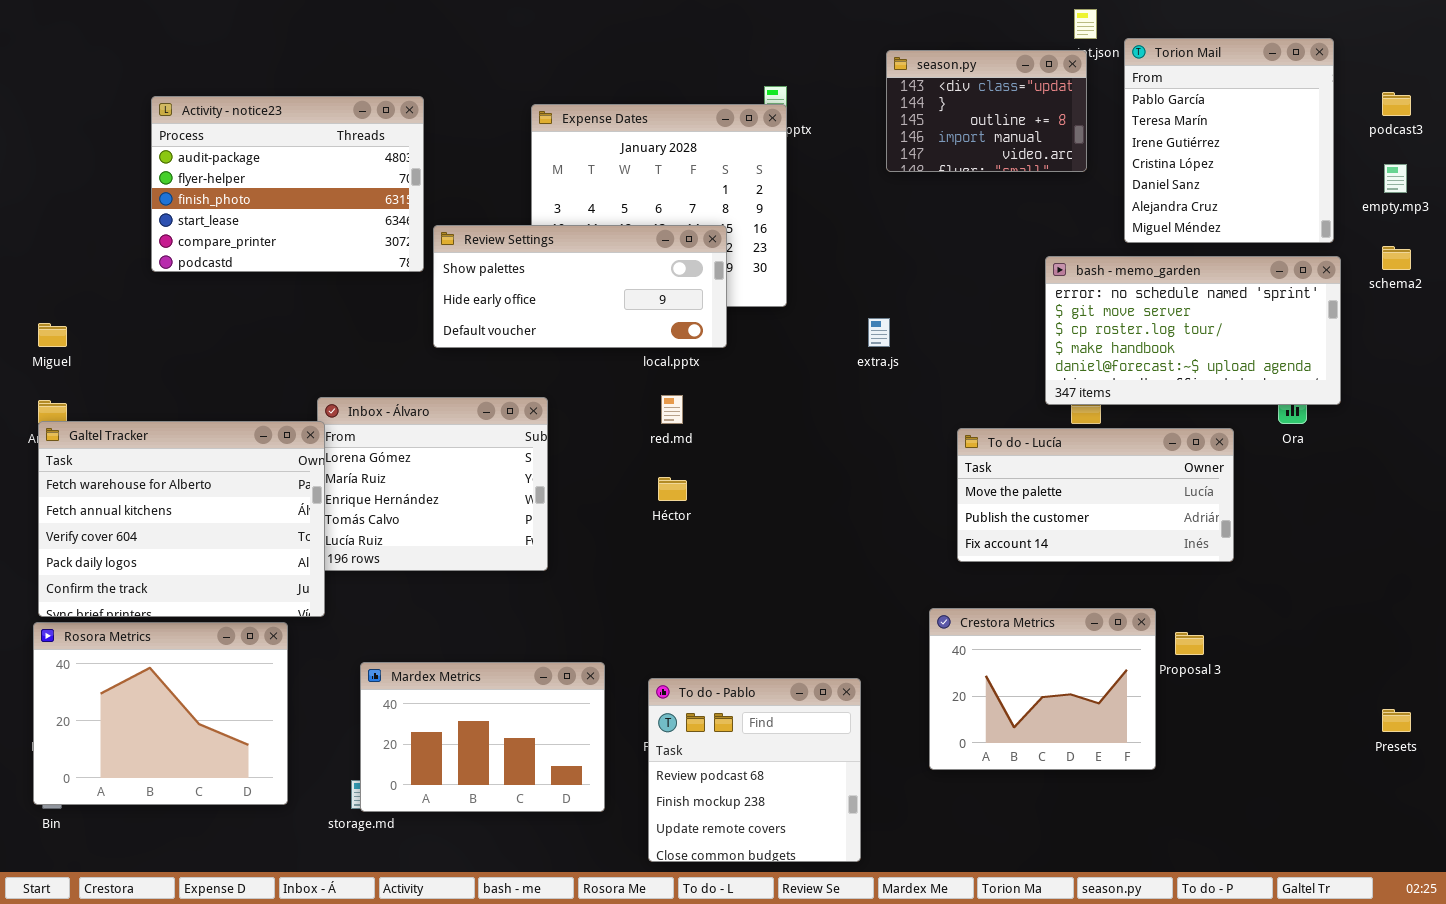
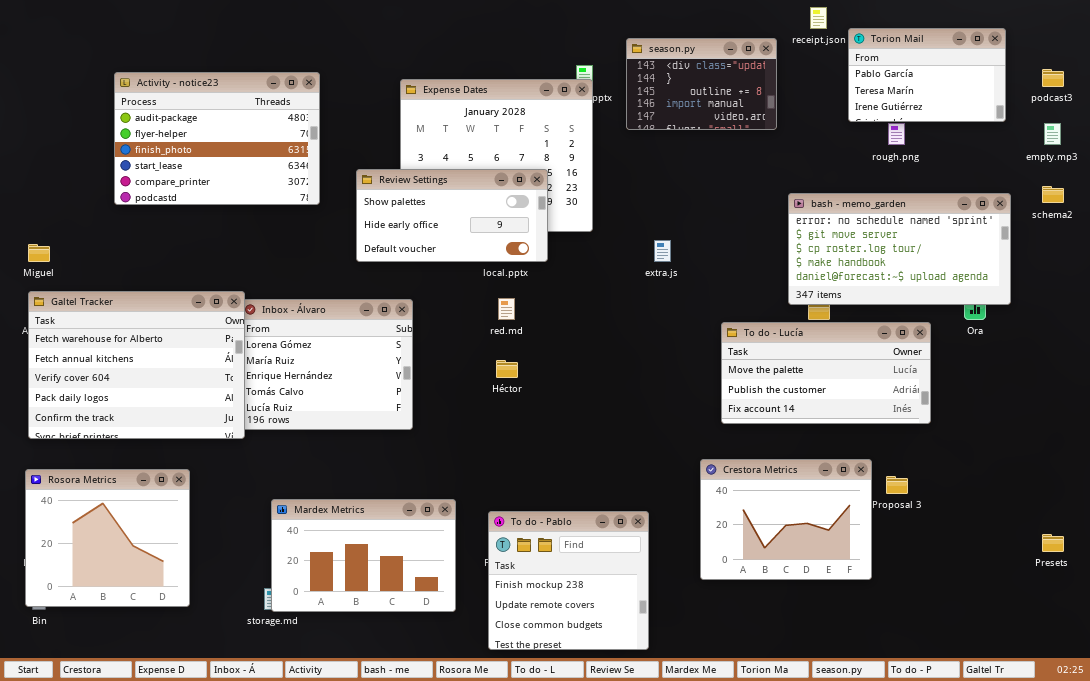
Torion Mail: [1124,38,1334,243] -> [848,28,1006,122], resized
season.py: [886,50,1087,172] -> [626,38,777,130], moved
Review Settings: [433,225,727,348] -> [356,169,548,262], resized
Galtel Tracker: [38,421,325,617] -> [28,291,245,439], moved
Rosora Metrics: [33,622,288,805] -> [25,469,190,607], resized
To do - Pablo: [648,678,861,862] -> [488,511,649,650], scrolled down 1 row

